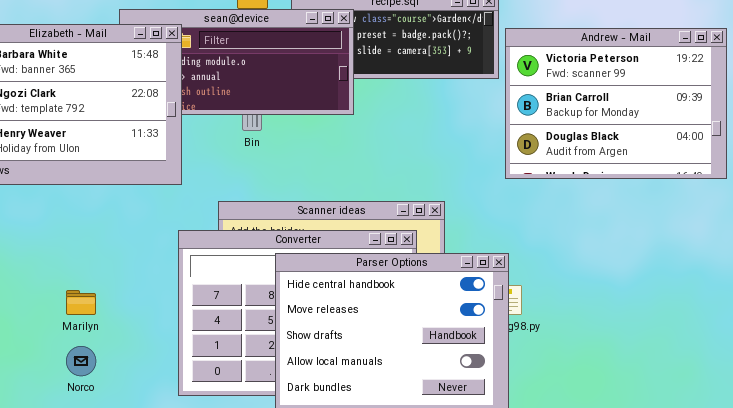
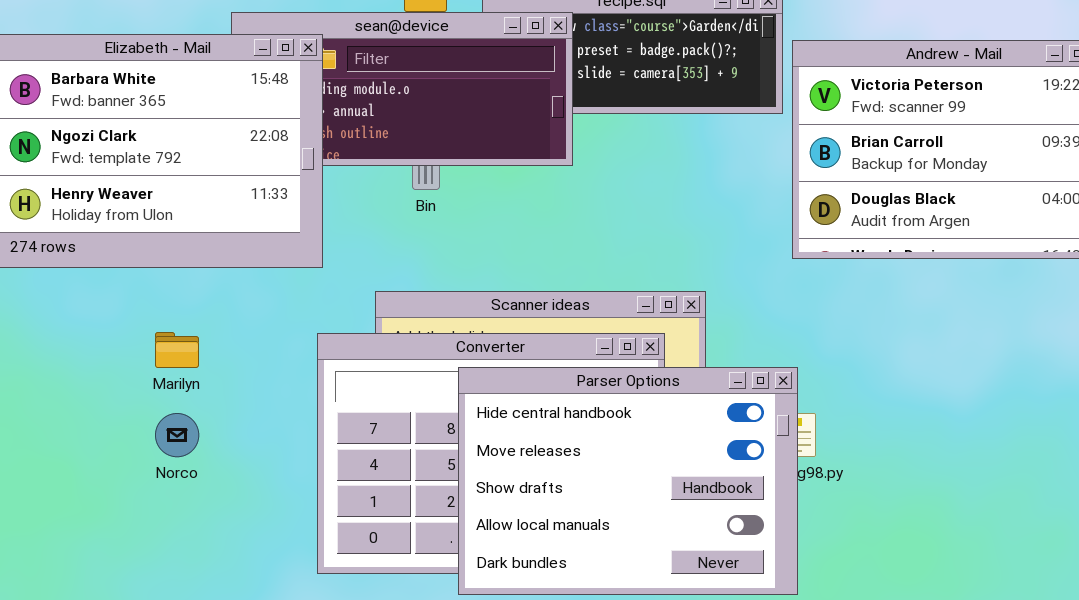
Marilyn: [66,290,96,315] -> [155,332,199,368], moved
Norco: [66,346,96,376] -> [155,413,199,457], moved

